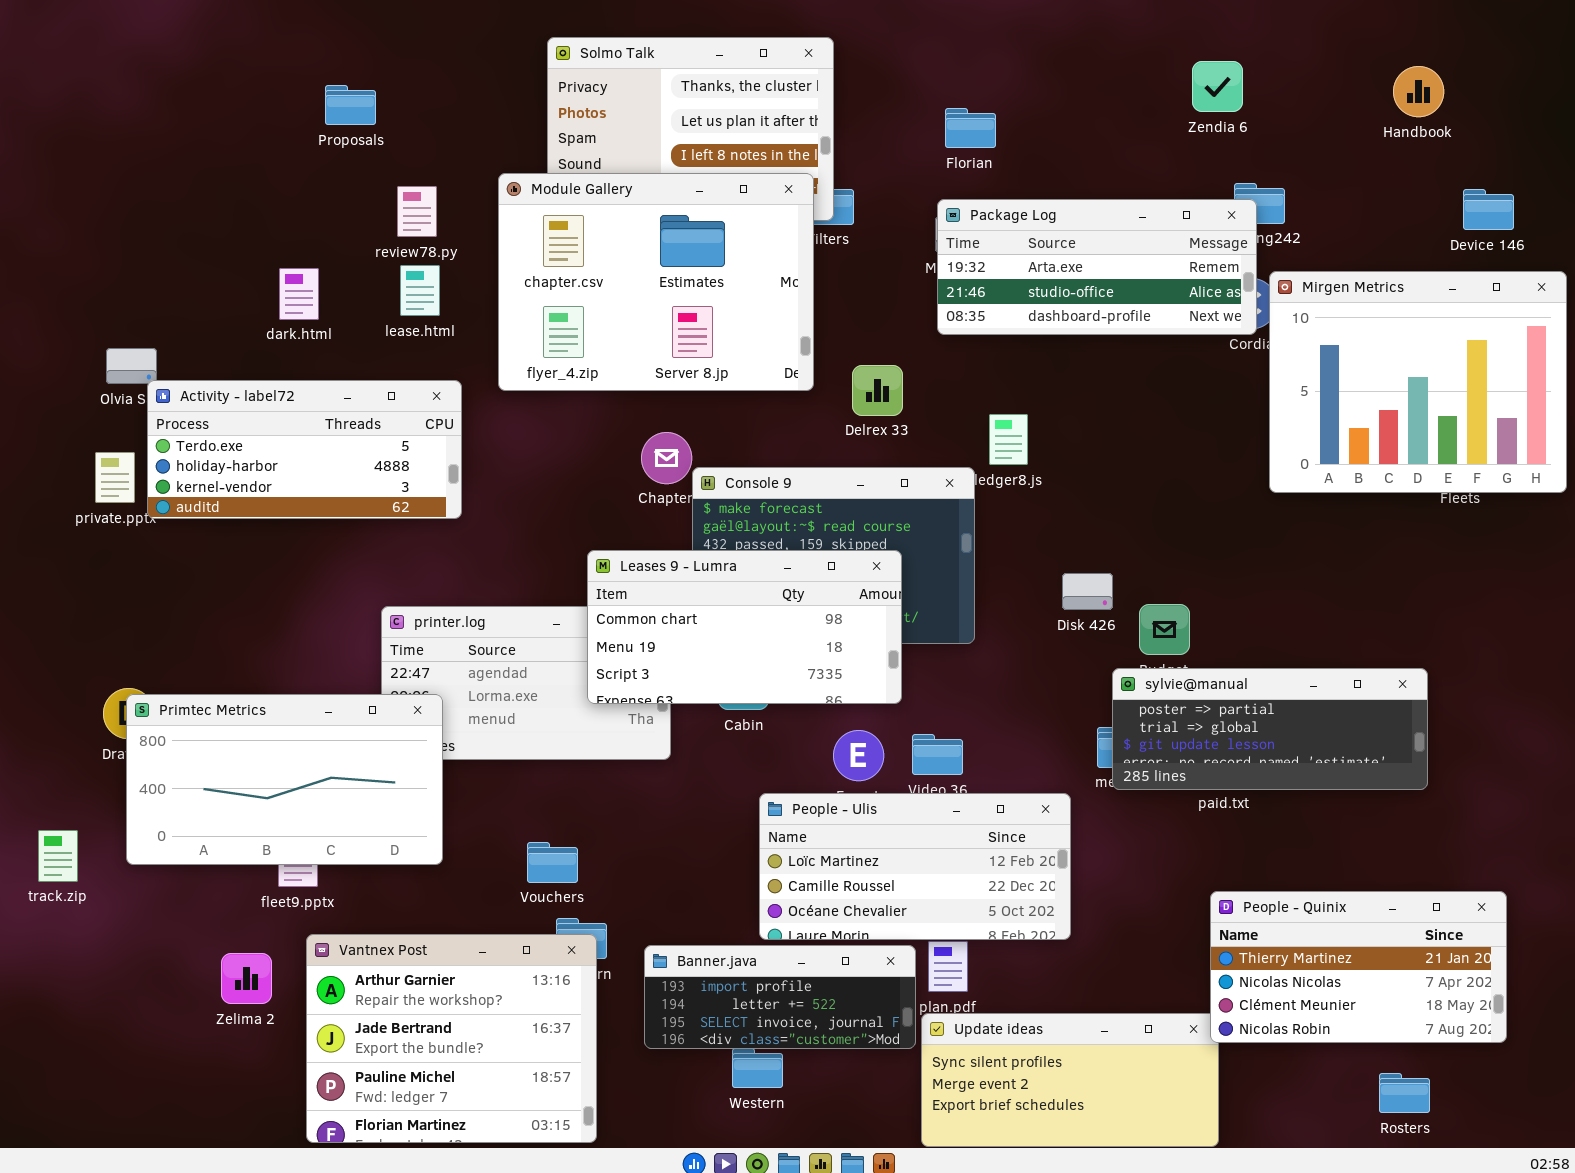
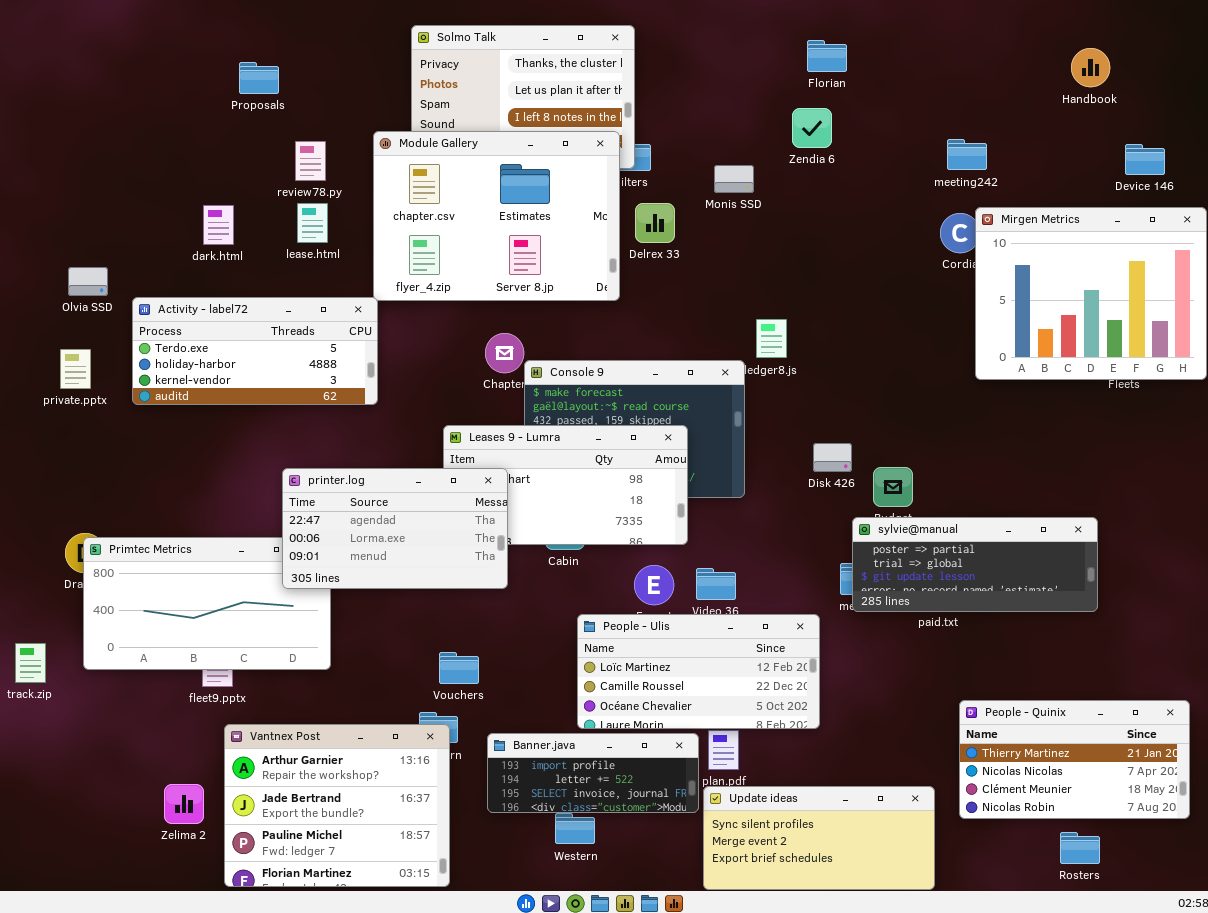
Zendia 6: [1192,61,1243,112] -> [792,108,832,148], moved
Florian: [945,108,996,148] -> [807,40,847,72], moved
Package Log: [937,199,1257,335] -> none, closed
Delrex 33: [852,365,903,416] -> [635,203,675,243], moved
Activity - label72: [147,380,462,519] -> [132,297,378,405], moved
printer.log: [381,606,671,760] -> [282,468,508,589], raised
Vouchers: [527,842,578,883] -> [439,652,479,684], moved
People - Quinix: [1210,891,1507,1043] -> [959,700,1190,819], moved
Zelima 2: [221,953,272,1004] -> [164,784,204,824], moved

